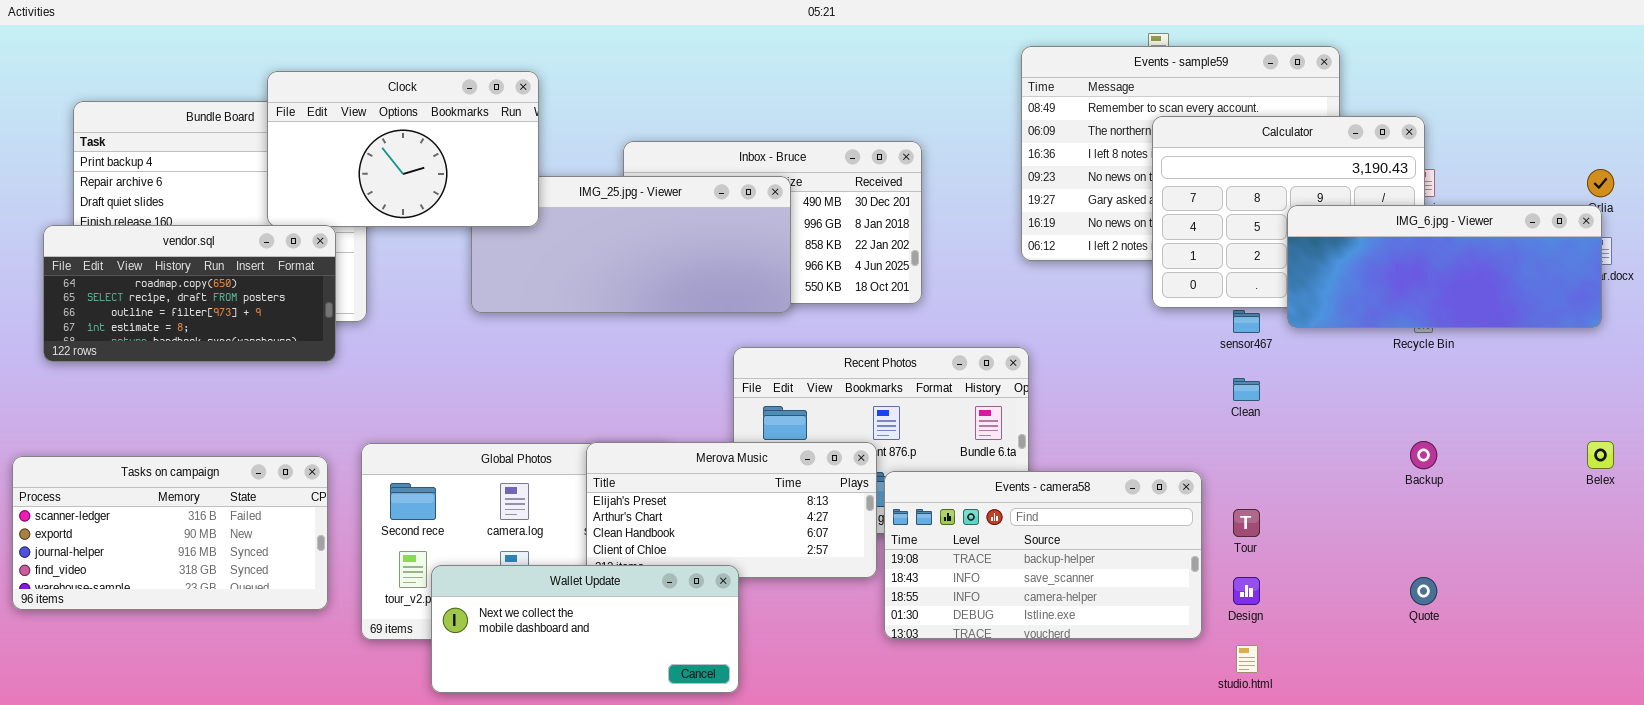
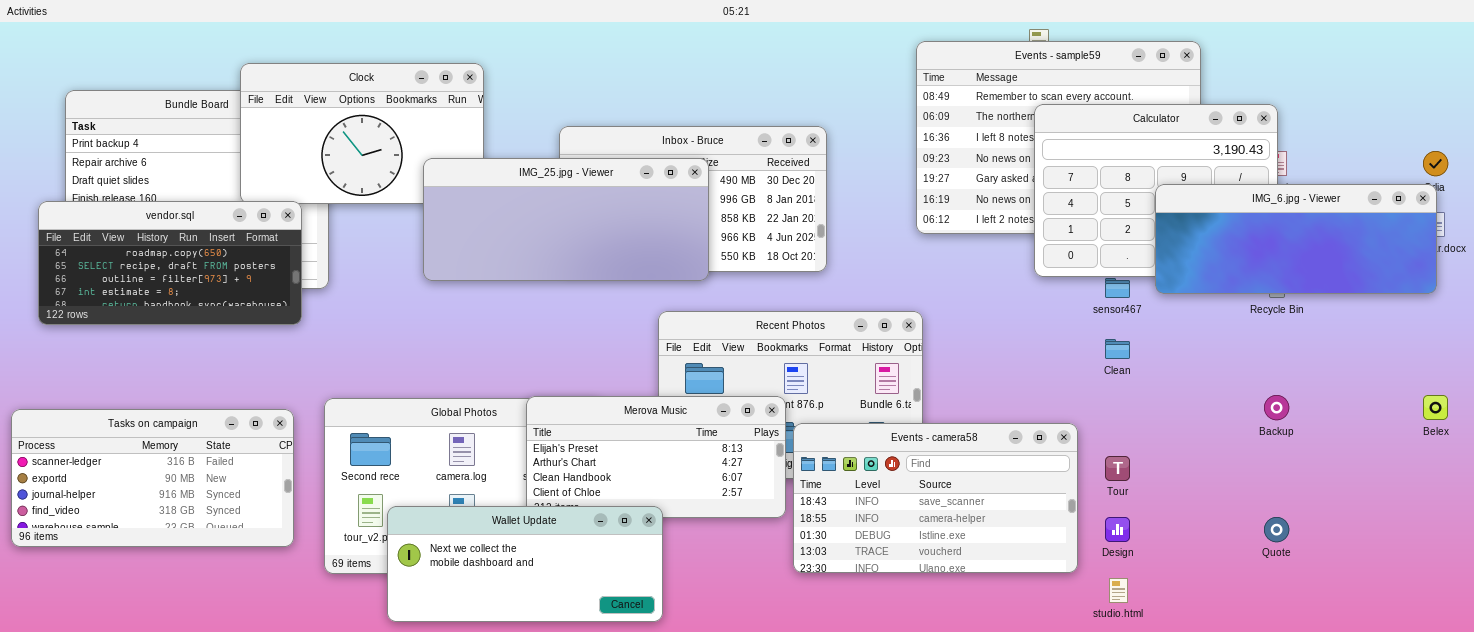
IMG_25.jpg - Viewer: [471,176,791,313] -> [423,158,709,281], raised
Events - camera58: [884,471,1202,639] -> [793,423,1078,573], scrolled down 1 row

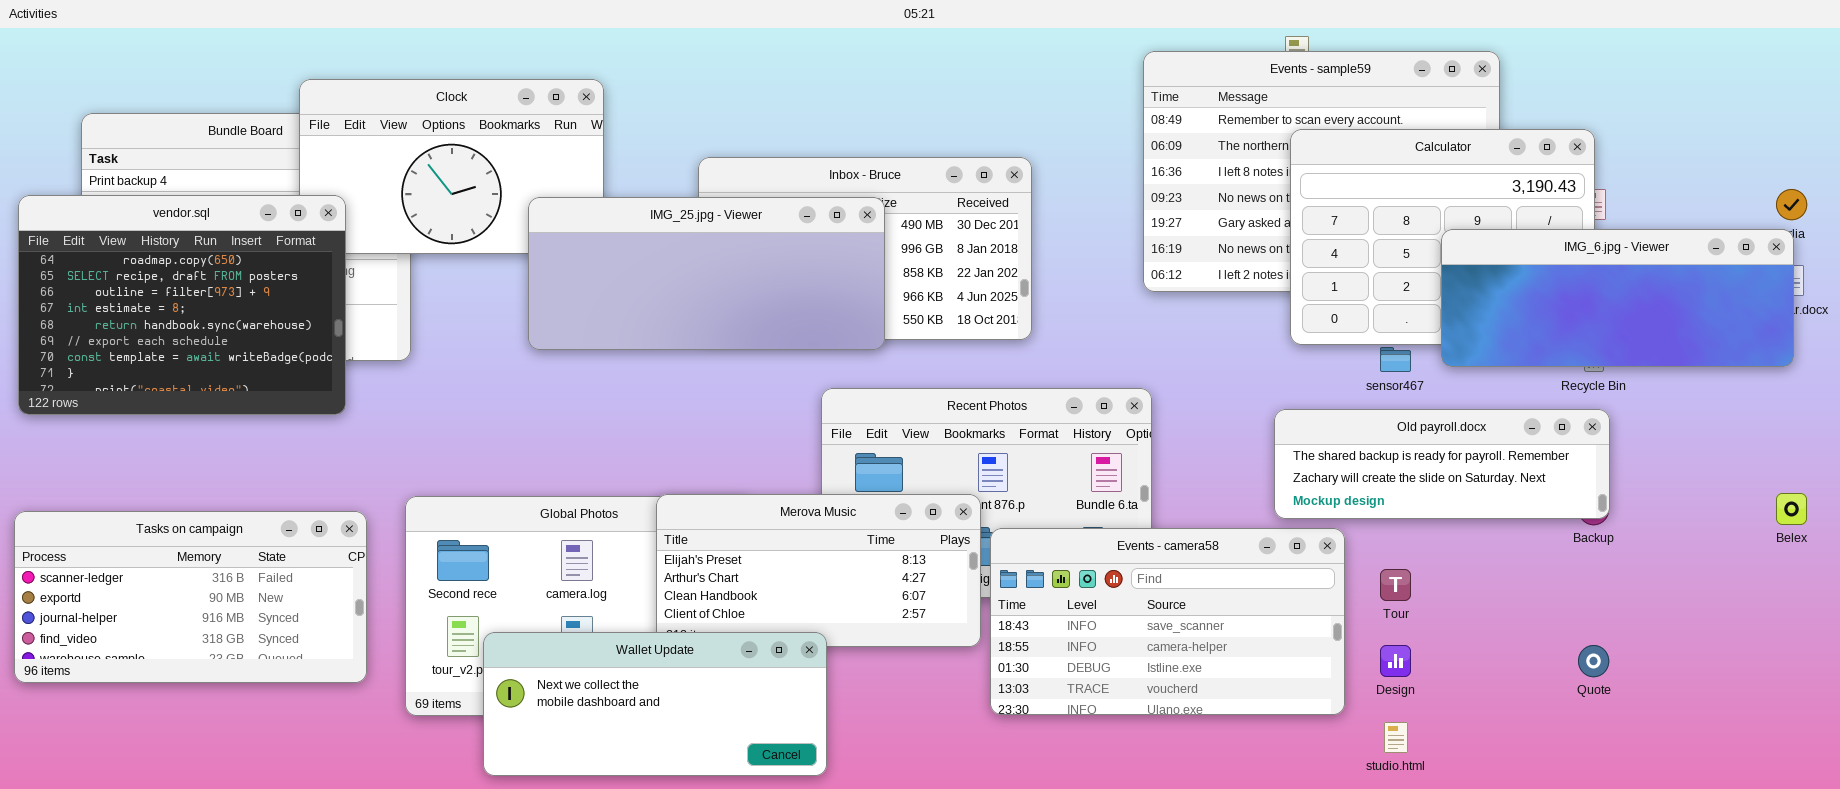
vendor.sql: [38,201,302,325] -> [18,195,346,415], moved, resized
Old payroll.docx: none -> [1274,409,1610,519], opened

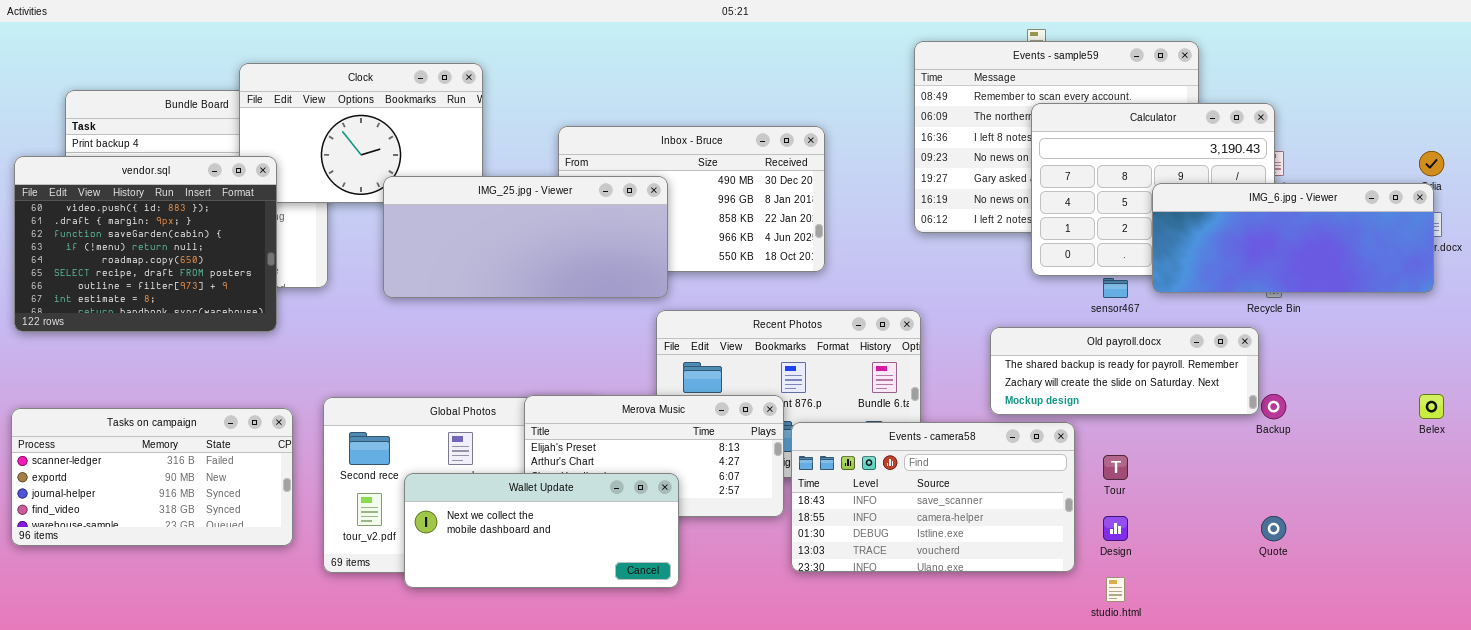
vendor.sql: [18,195,346,415] -> [14,156,277,332], scrolled up 4 rows
IMG_25.jpg - Viewer: [528,197,885,350] -> [383,176,668,298], moved
Old payroll.docx: [1274,409,1610,519] -> [990,327,1259,415], moved
Wallet Update: [483,632,827,776] -> [404,473,679,588], moved

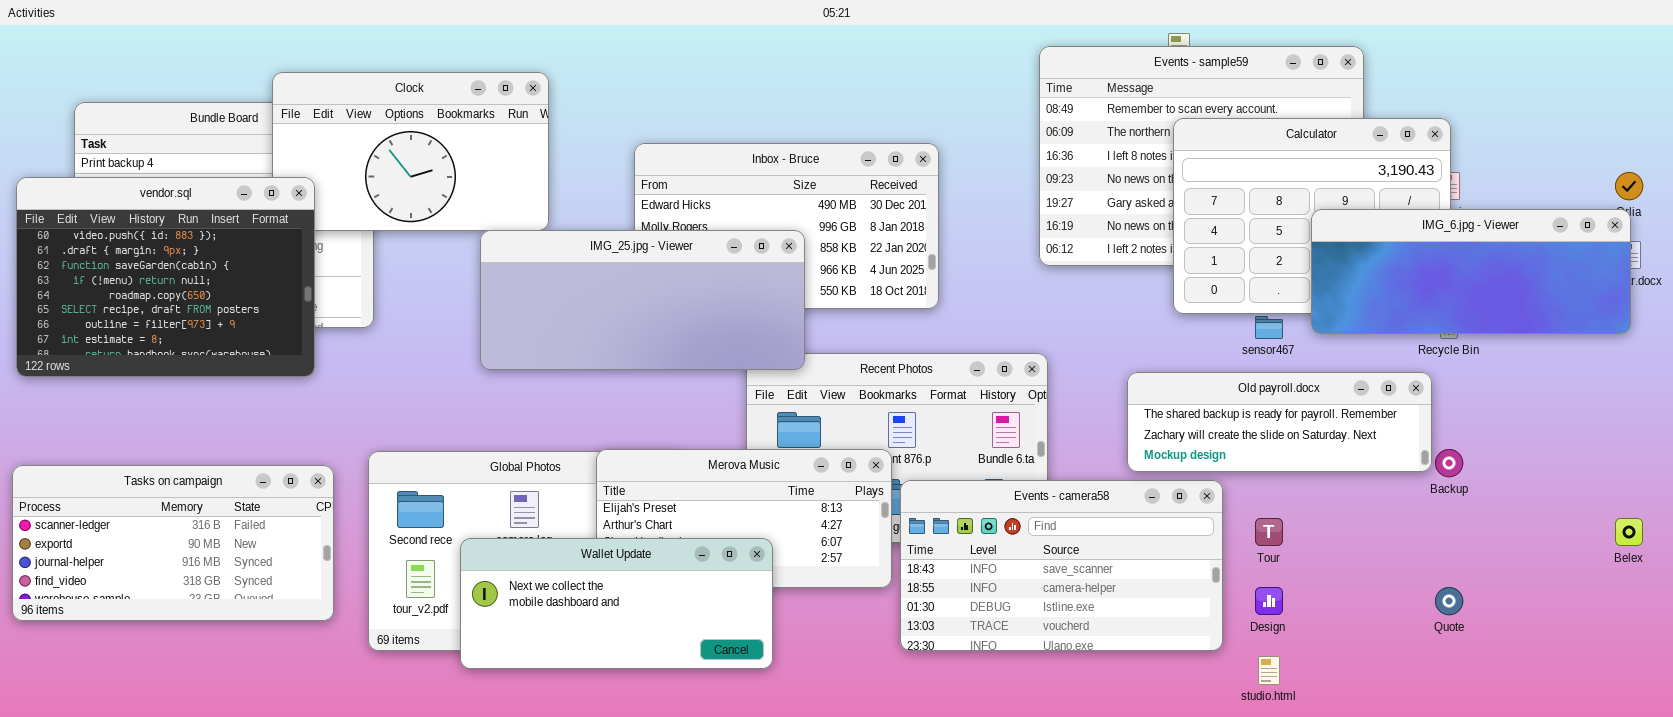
IMG_25.jpg - Viewer: [383,176,668,298] -> [480,230,805,370], moved
Belex: [1419,394,1444,419] -> [1615,518,1643,546], moved

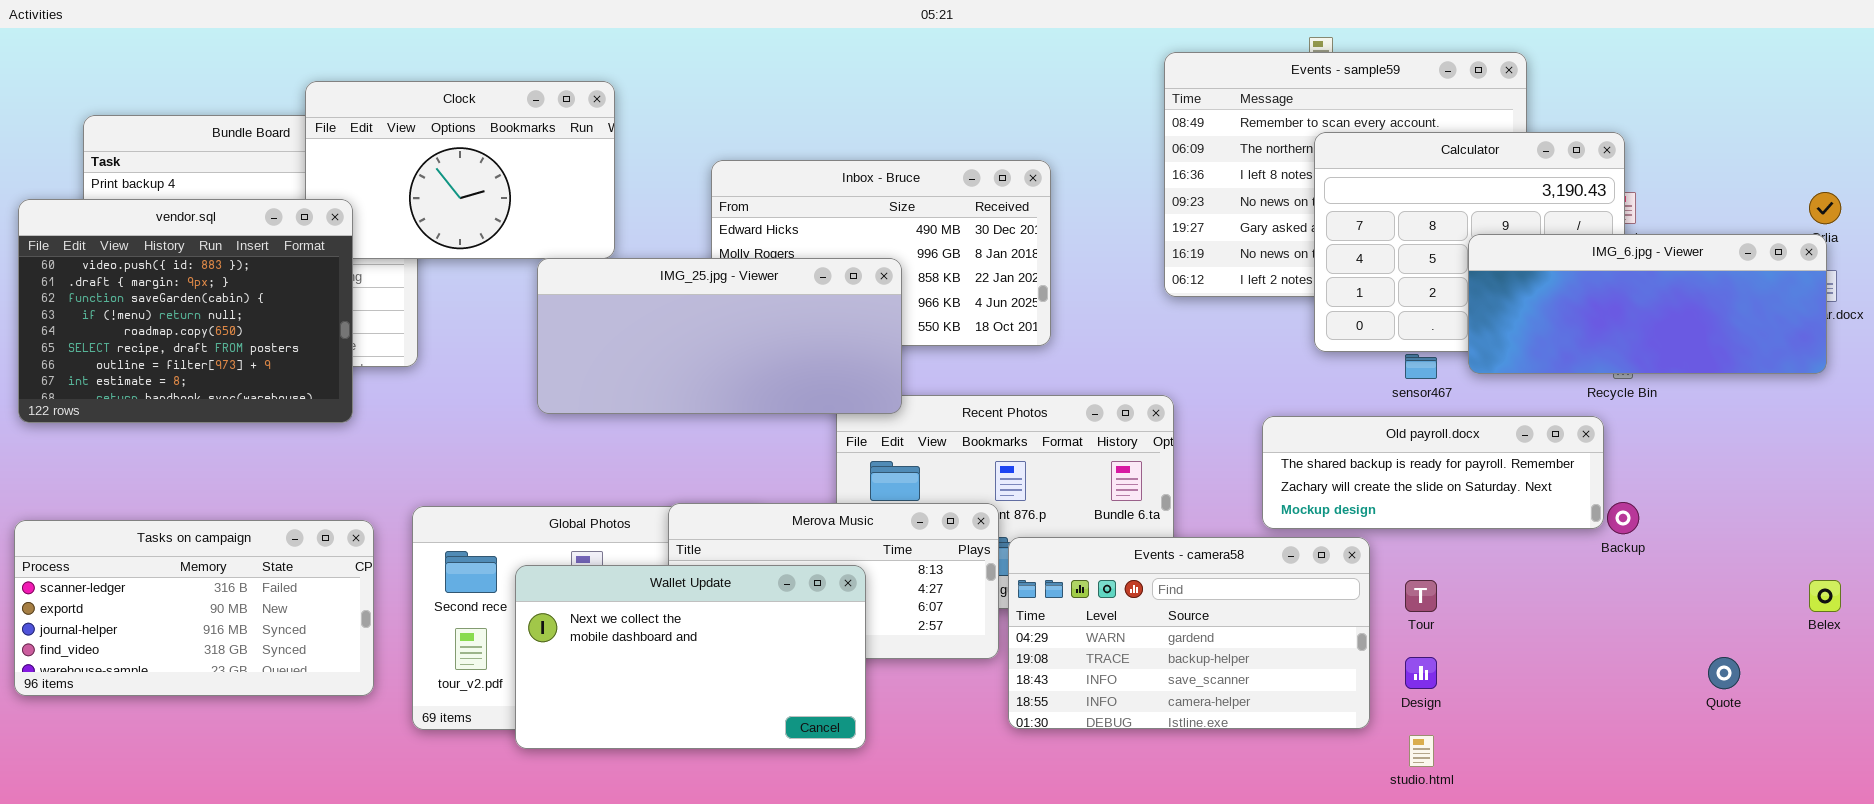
Events - camera58: [900,480,1223,651] -> [1008,537,1370,729], scrolled up 2 rows
Wallet Update: [460,538,773,669] -> [515,565,866,749], resized
Quote: [1435,587,1463,615] -> [1708,657,1740,689], moved

